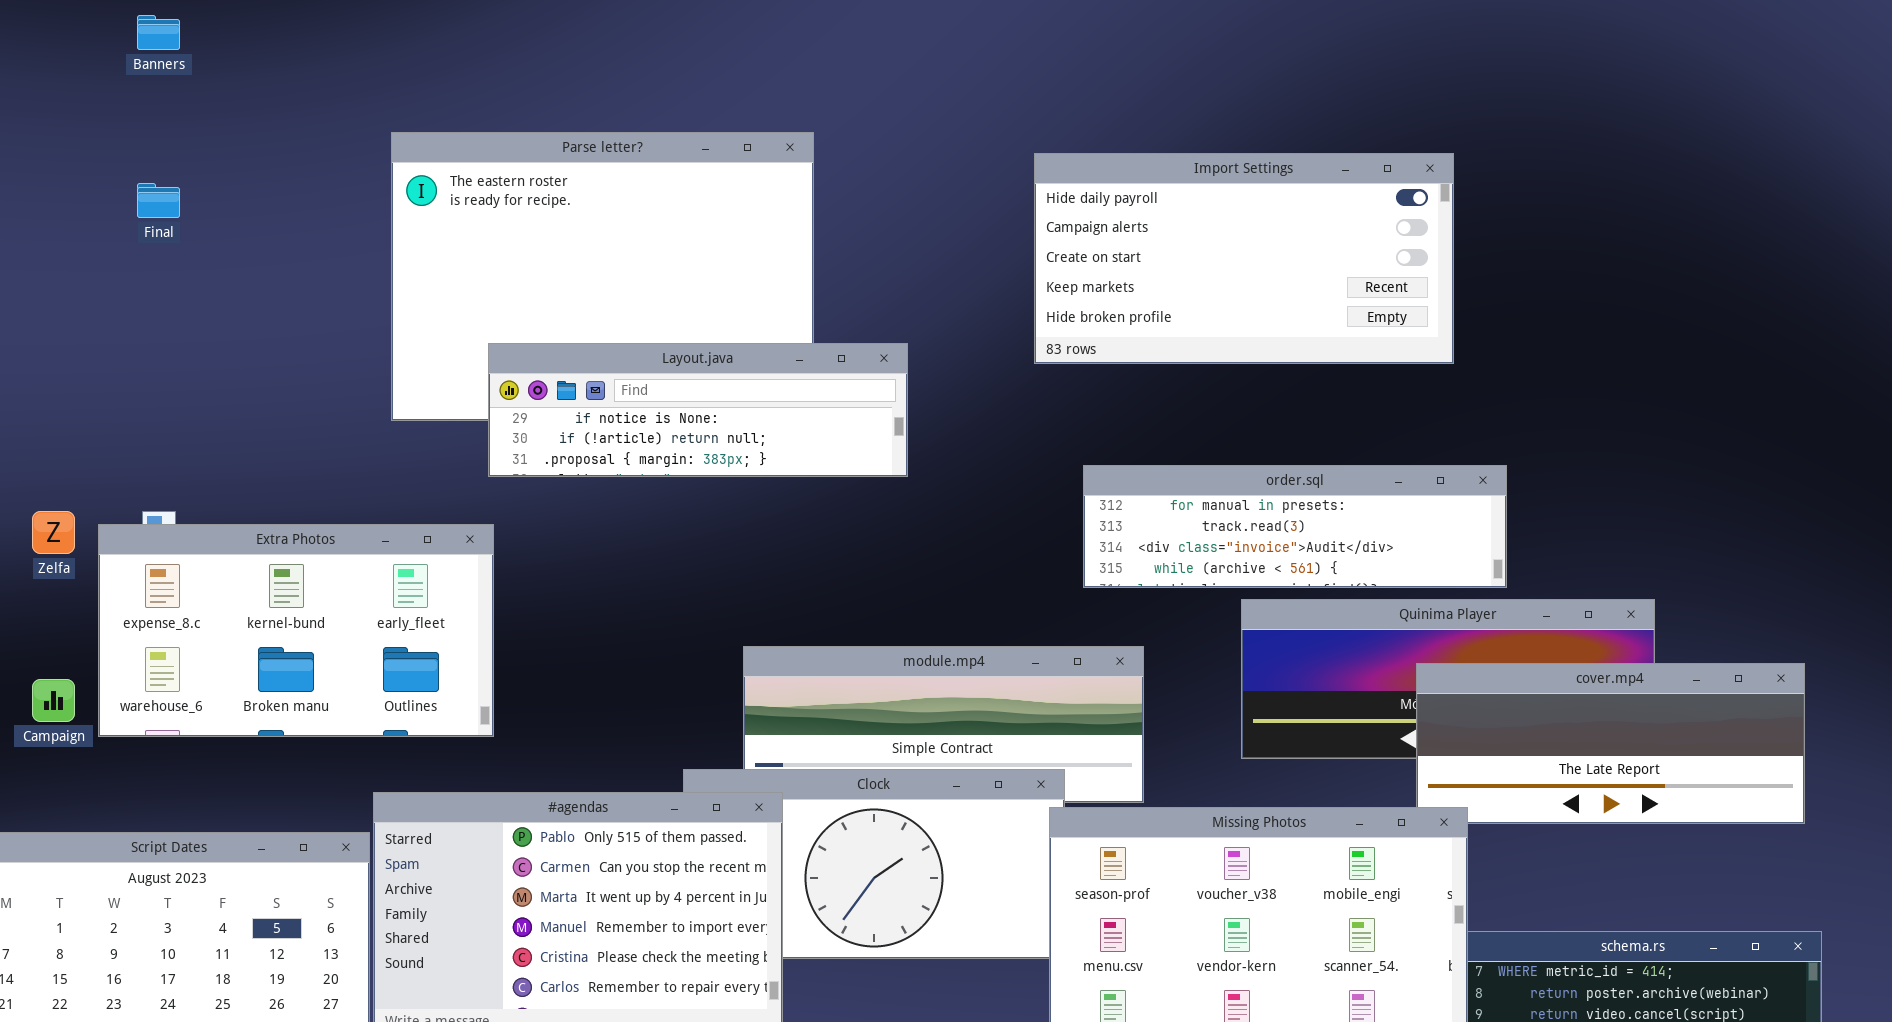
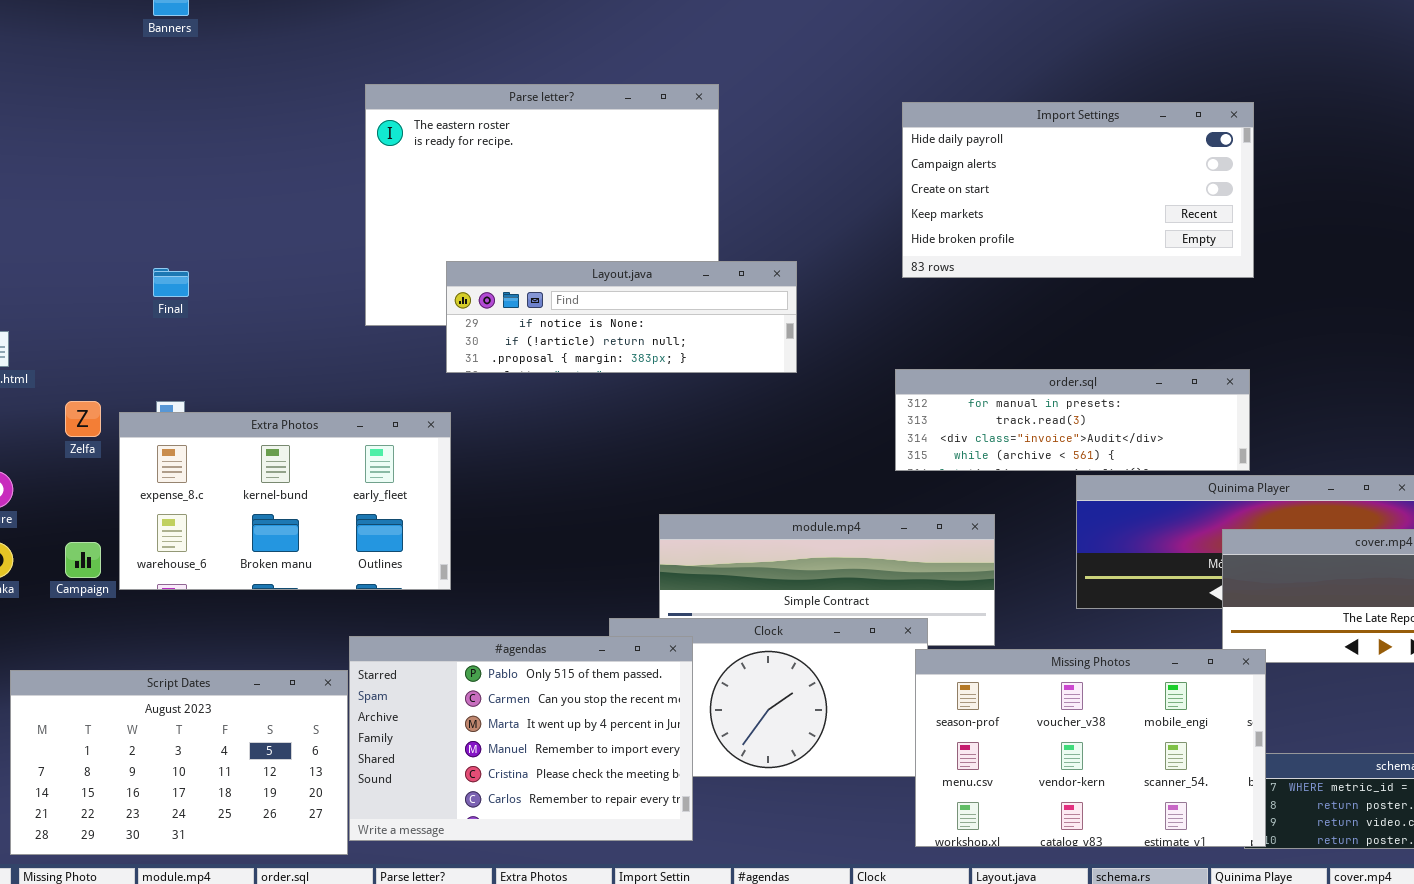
Final: [137,183,180,218] -> [153,268,189,297], moved
order.sql: [1083,465,1507,588] -> [895,369,1250,471], moved

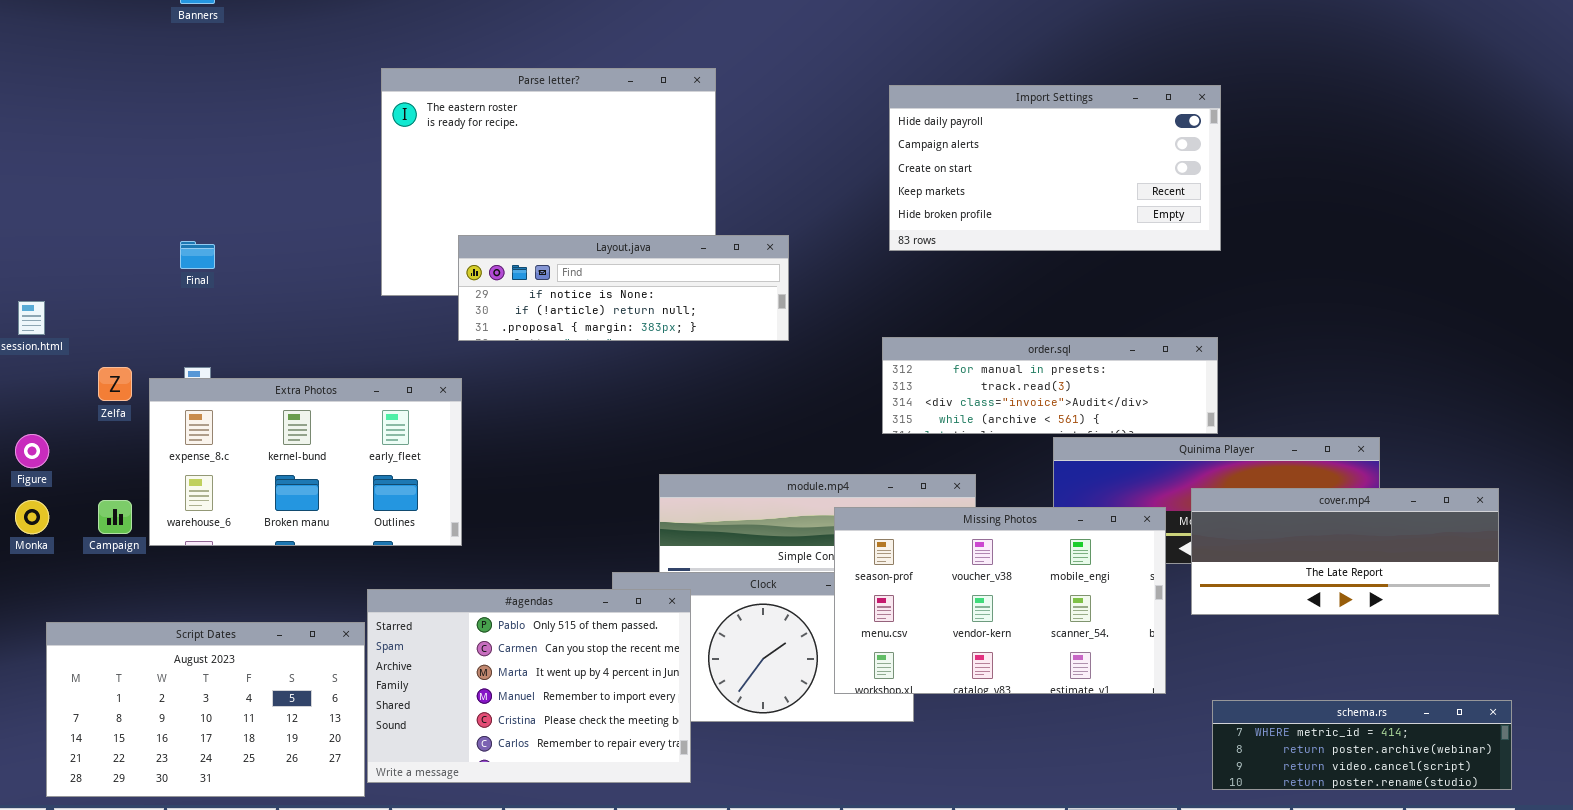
Missing Photos: [915,649,1266,847] -> [834,507,1166,694], moved

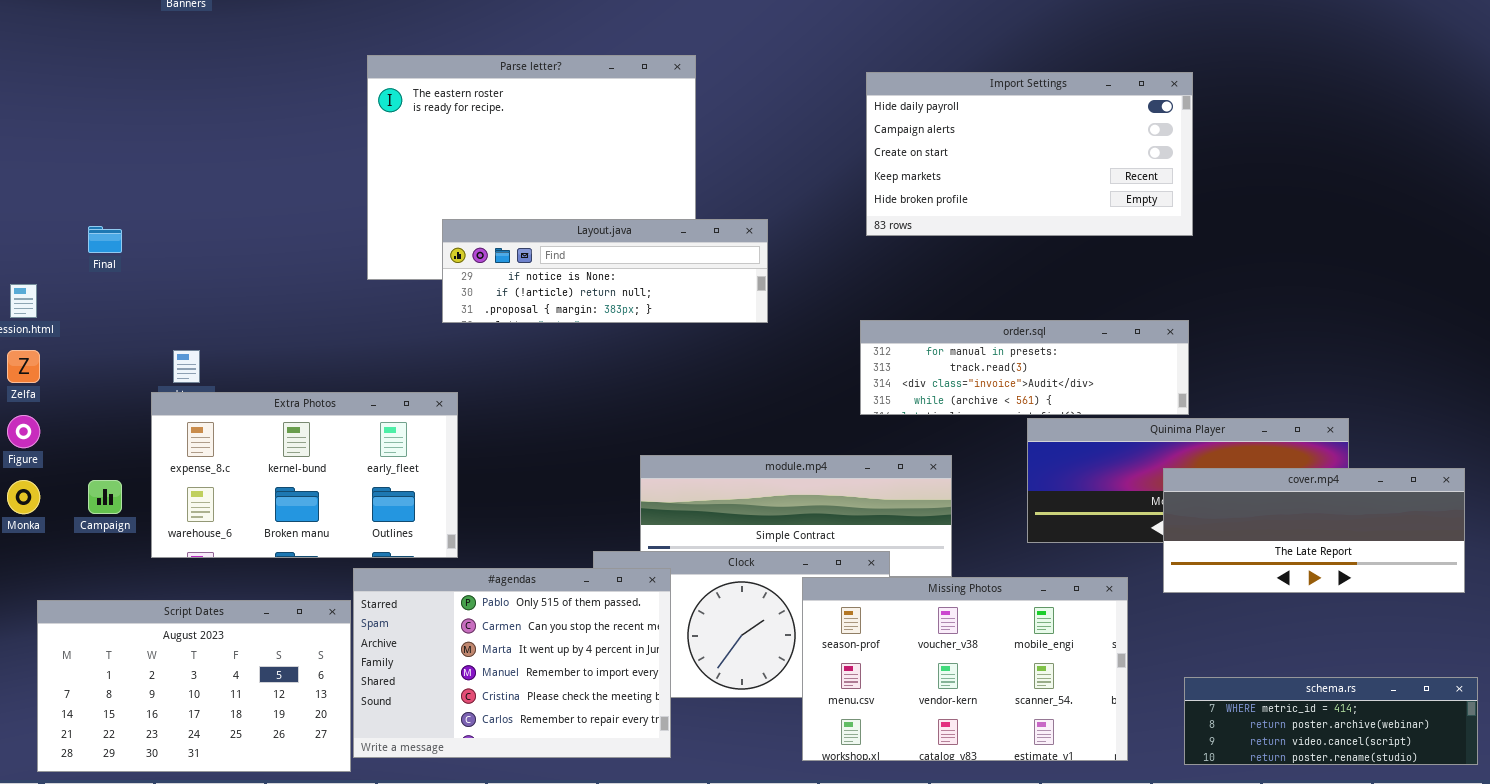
Final: [180,241,215,269] -> [88,226,122,253], moved
Zelfa: [98,367,132,401] -> [7,350,40,383], moved
Extra Photos: [149,378,462,546] -> [151,392,458,558], moved
Missing Photos: [834,507,1166,694] -> [802,577,1128,761], moved

